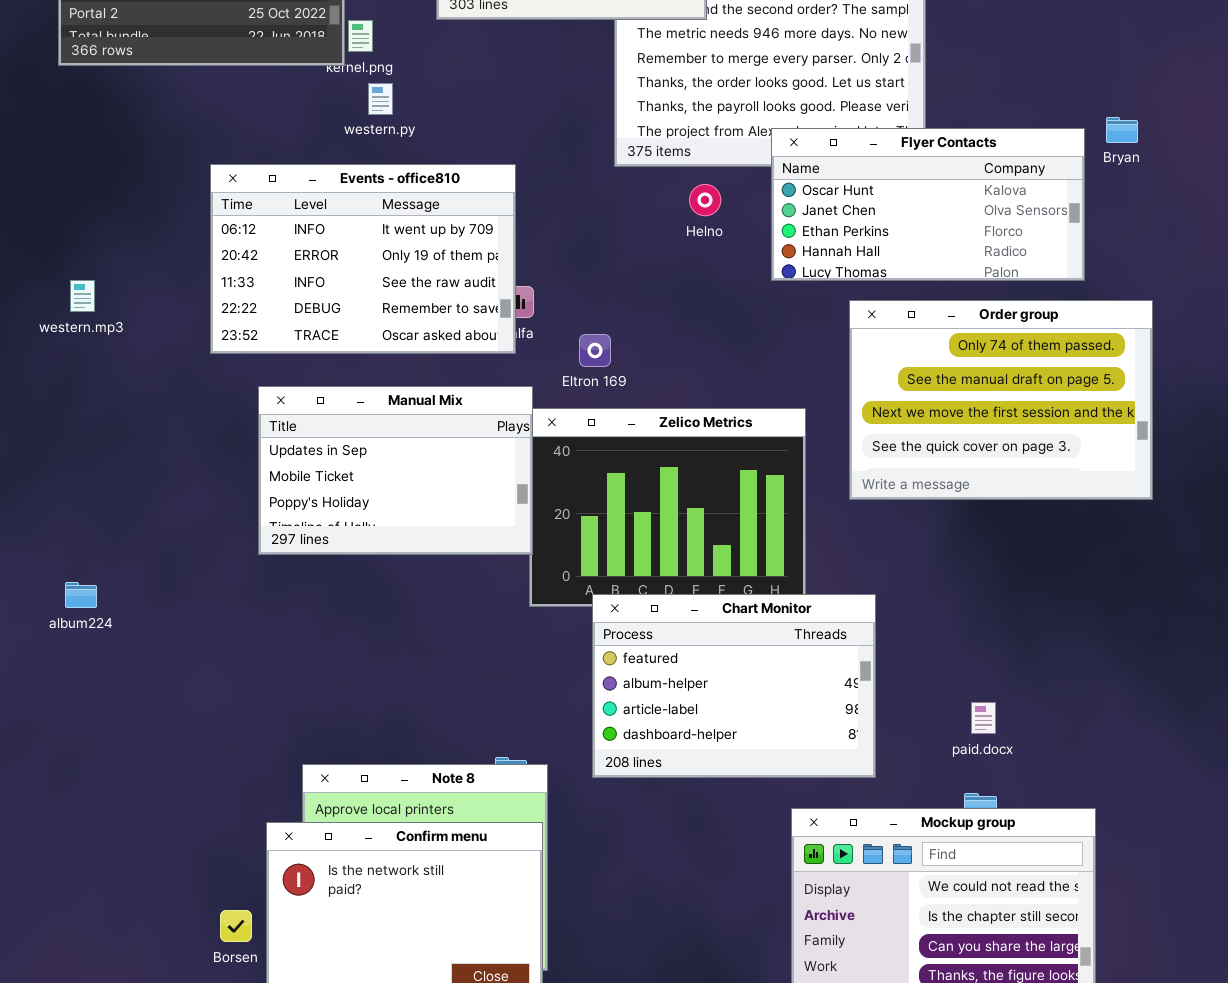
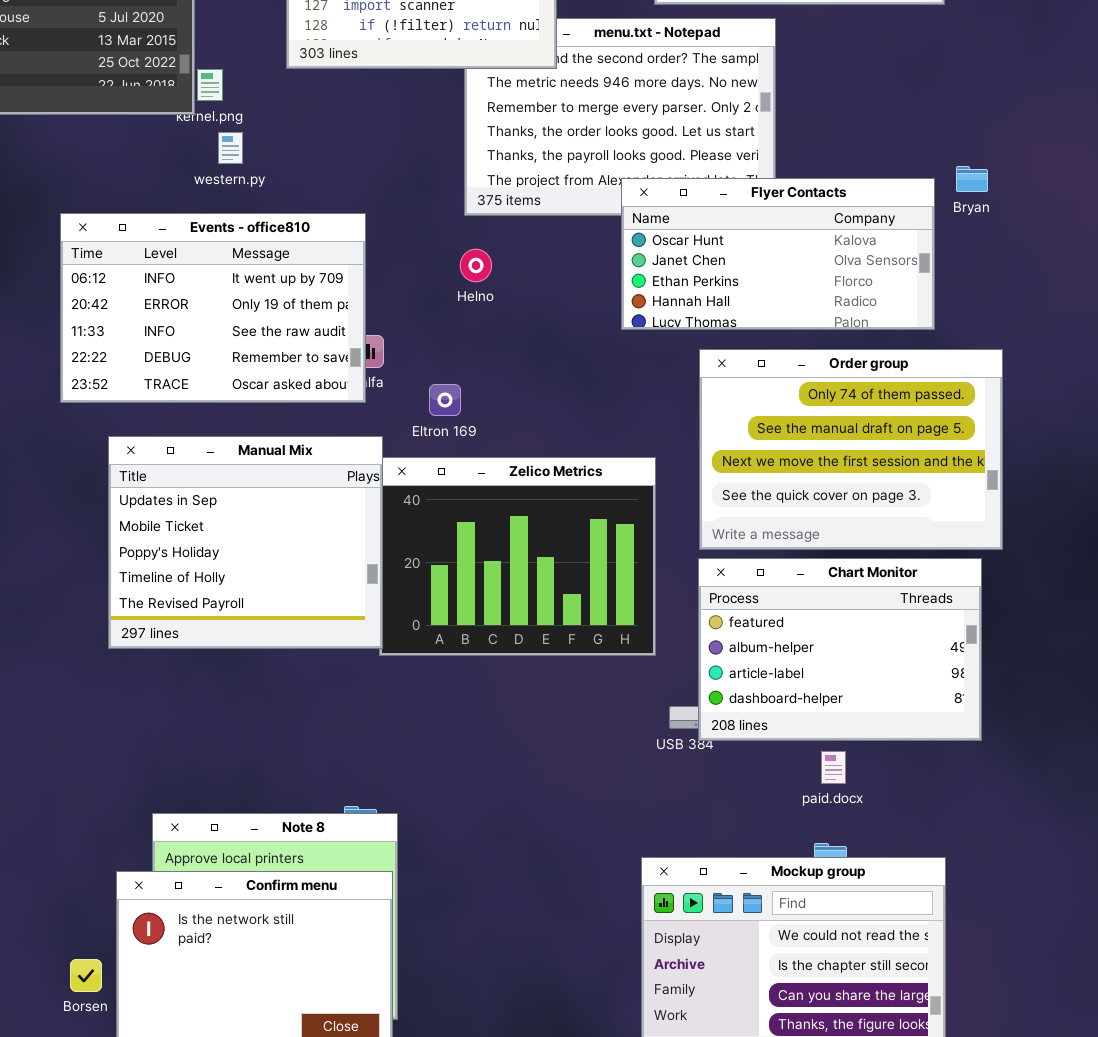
Helno: [689,184,721,216] -> [460,249,492,282], moved
Manual Mix: [258,386,533,555] -> [108,436,383,649], resized
Chart Monitor: [592,594,876,778] -> [698,558,982,741], moved

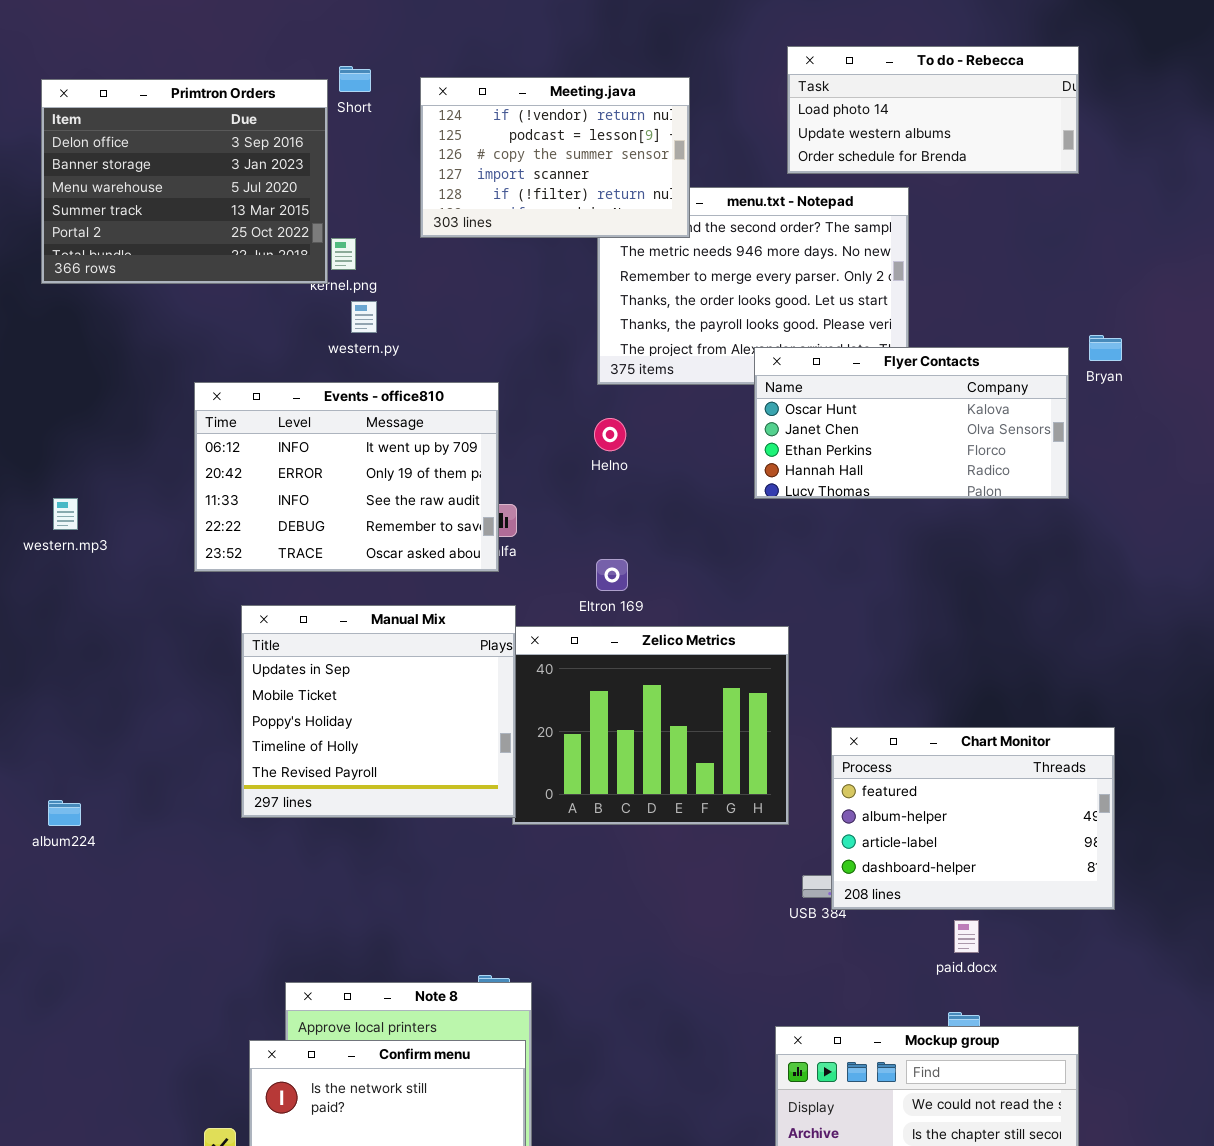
Order group: [699,349,1003,550] -> none, closed
Eltron 169: [429,384,461,416] -> [596,559,628,591], moved

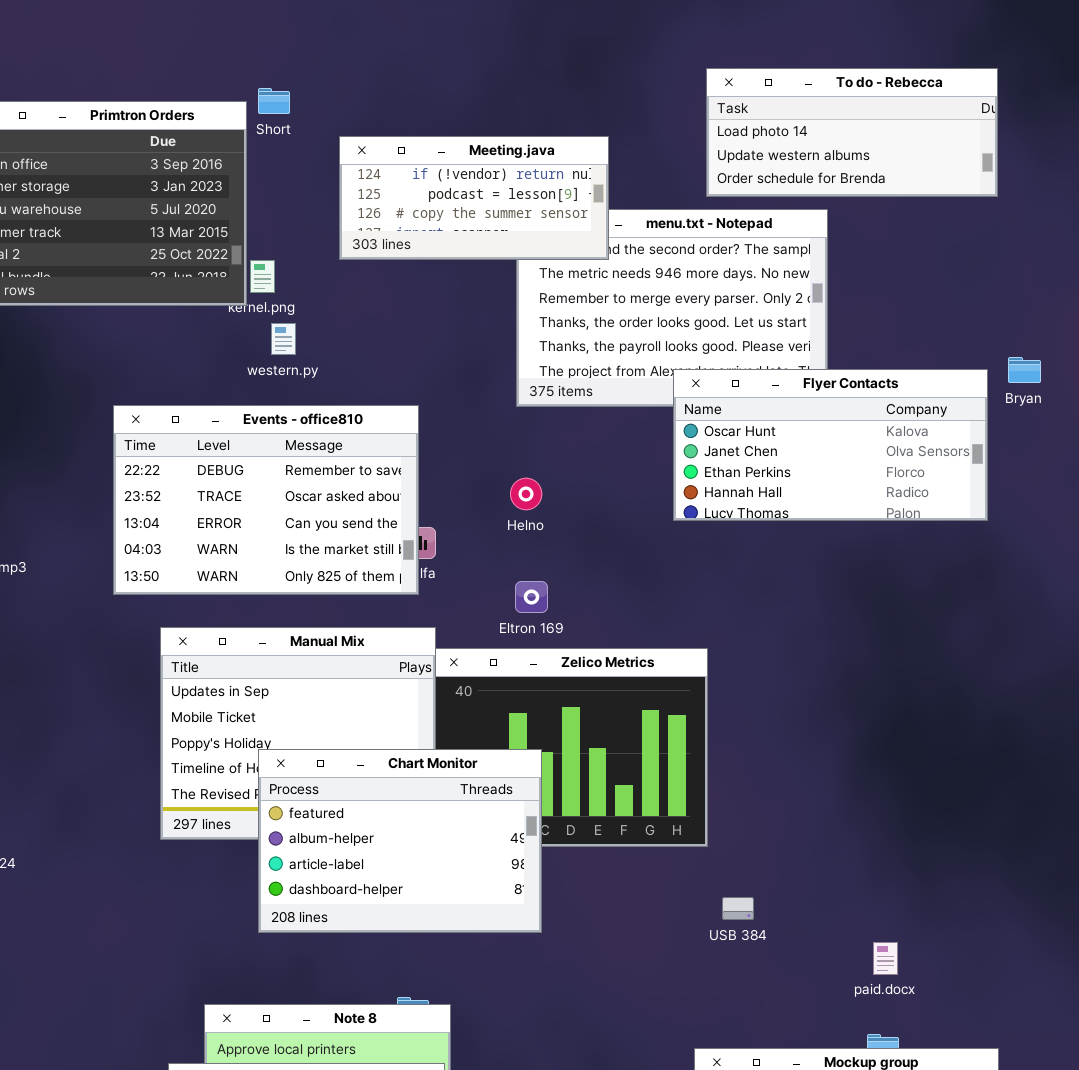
Meeting.java: [420,77,690,238] -> [339,136,609,260], resized
Events - office810: [194,382,499,572] -> [113,405,419,595], scrolled down 3 rows
Helno: [594,418,626,451] -> [510,478,542,510], moved
Chart Monitor: [831,727,1115,910] -> [258,749,542,933], moved

